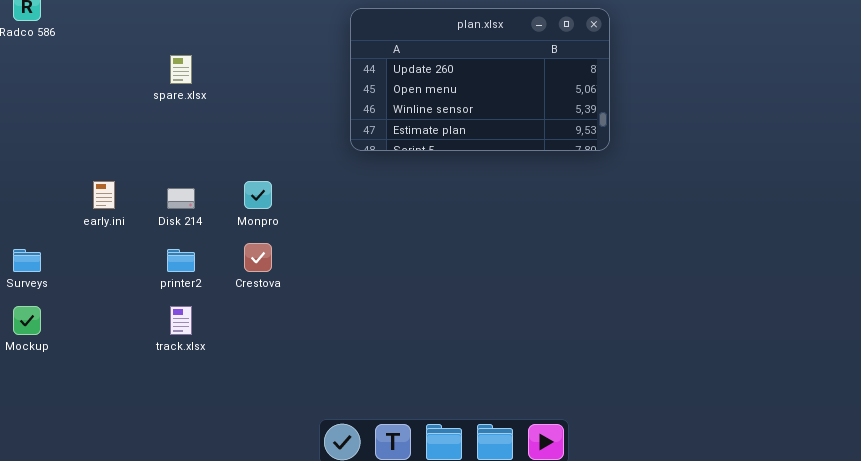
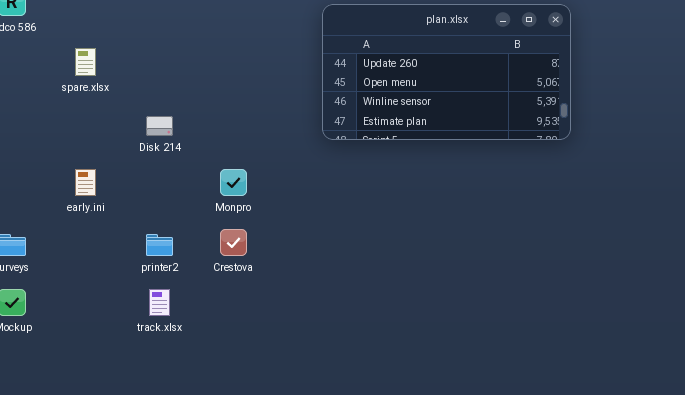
spare.xlsx: [170,55,192,84] -> [75,48,96,76], moved
Disk 214: [167,188,195,209] -> [146,116,173,136], moved

